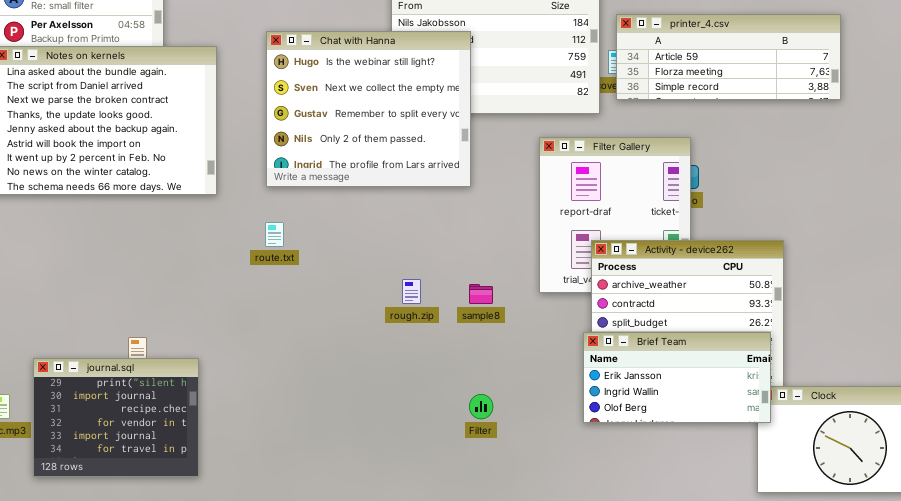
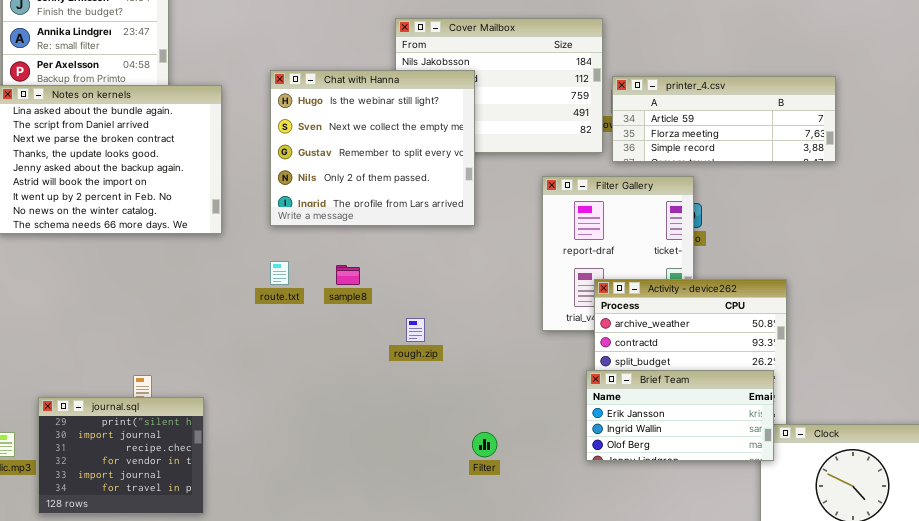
printer_4.csv: [616,14,841,100] -> [612,76,836,162], moved
sample8: [469,284,493,304] -> [336,265,360,285], moved

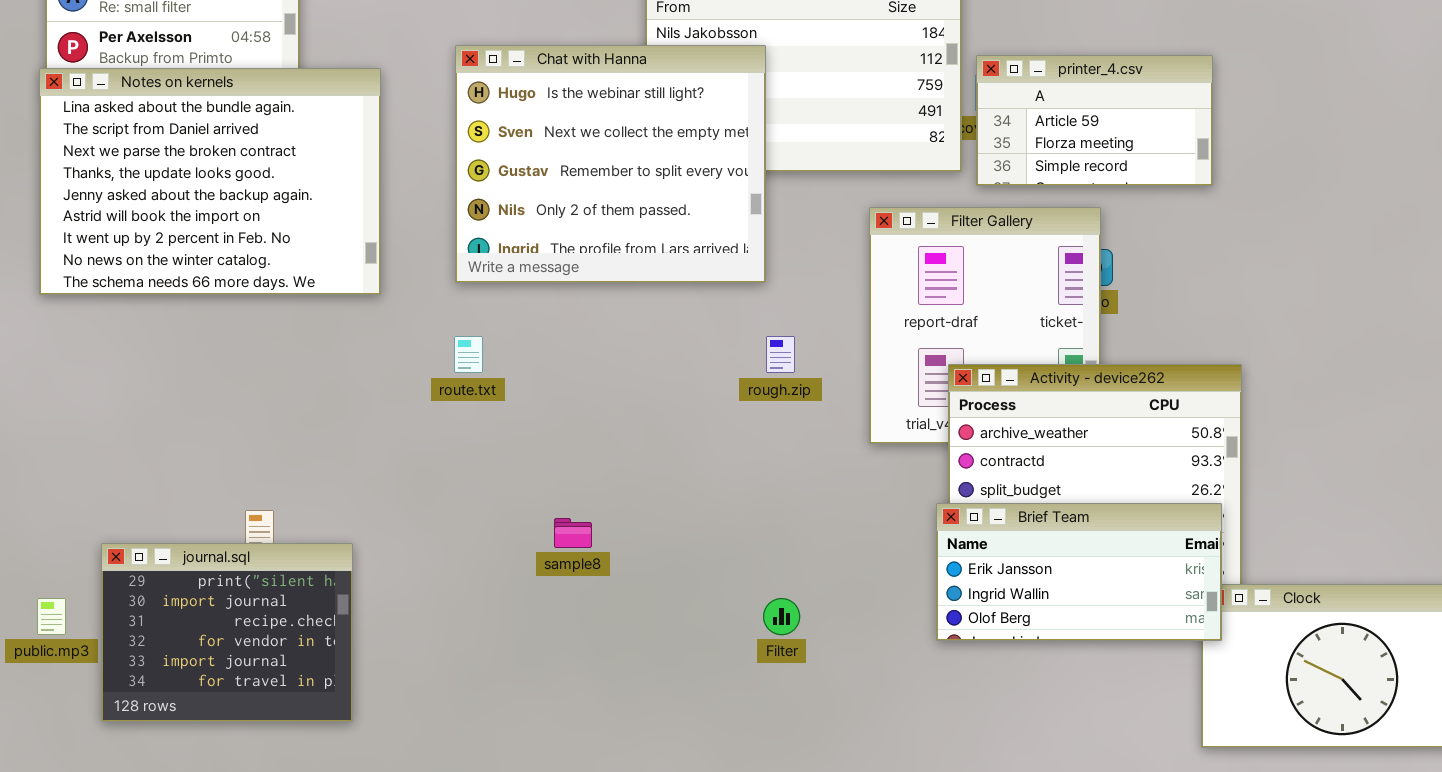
printer_4.csv: [612,76,836,162] -> [976,55,1213,186], resized
sample8: [336,265,360,285] -> [554,518,592,548], moved
rough.zip: [406,318,425,342] -> [766,336,795,373], moved

